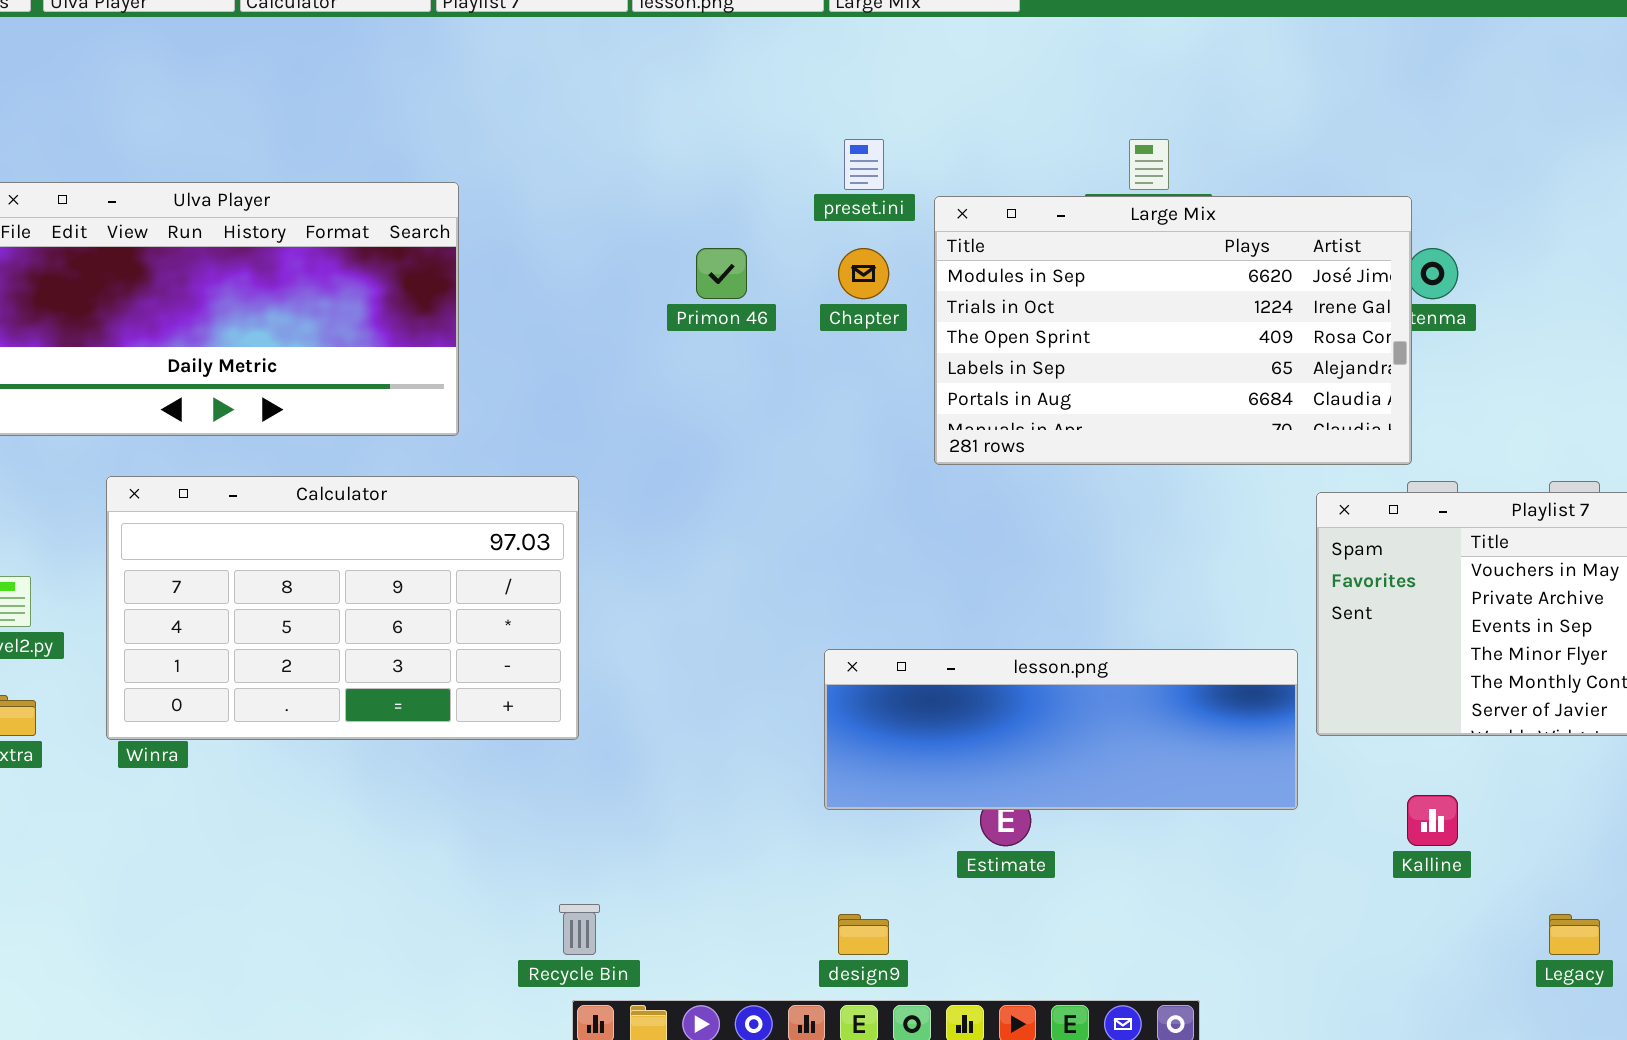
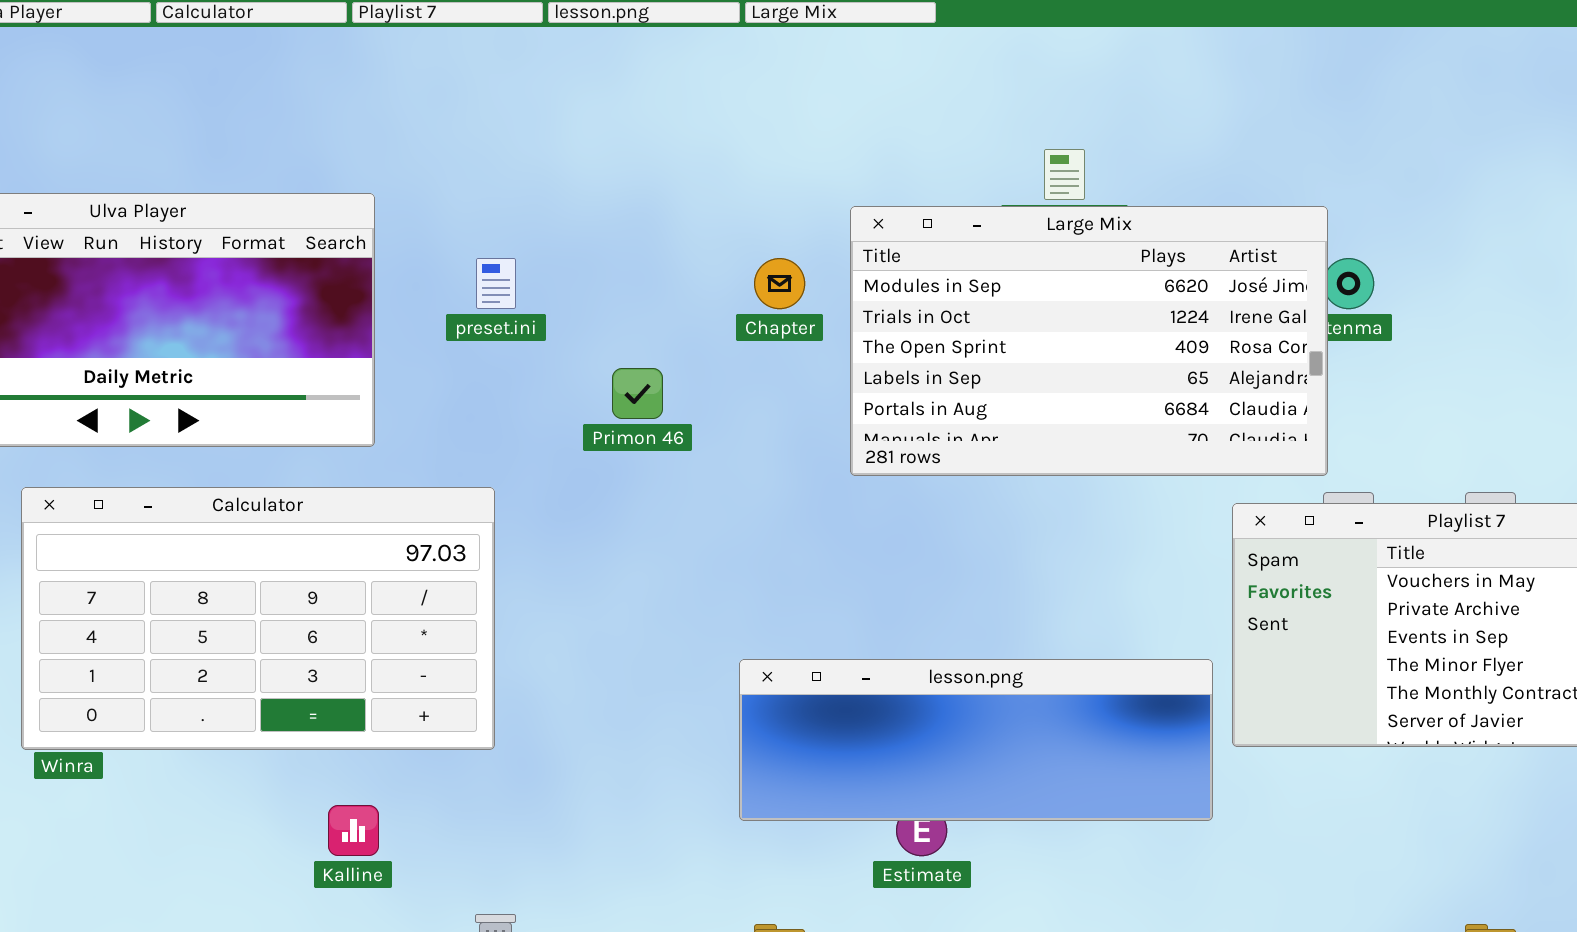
preset.ini: [844,139,884,190] -> [476,258,516,309], moved
Primon 46: [696,248,747,299] -> [612,368,663,419], moved
Kalline: [1407,795,1458,846] -> [328,805,379,856], moved

